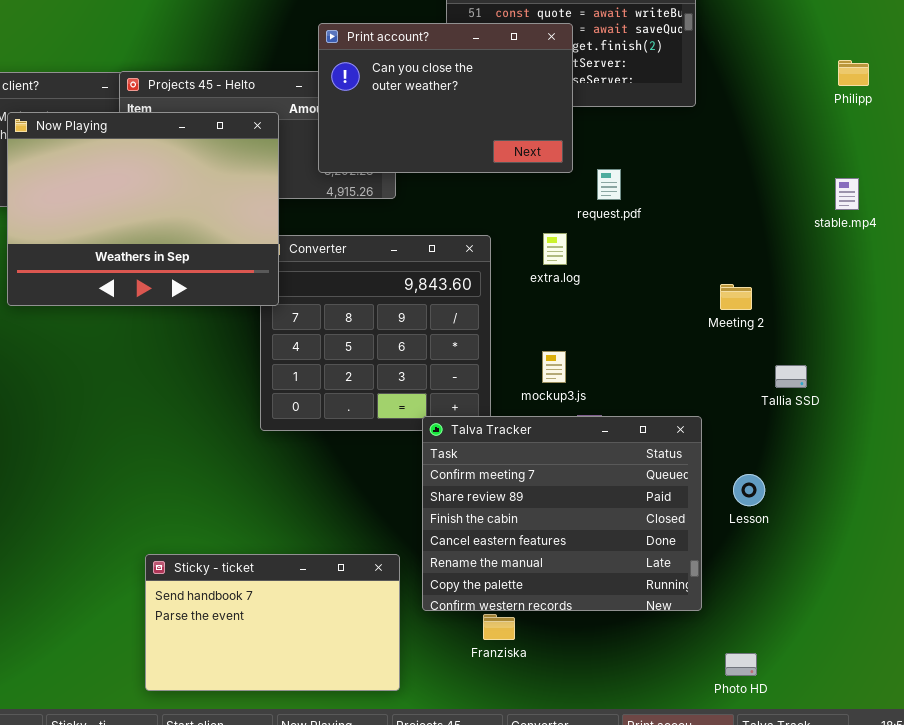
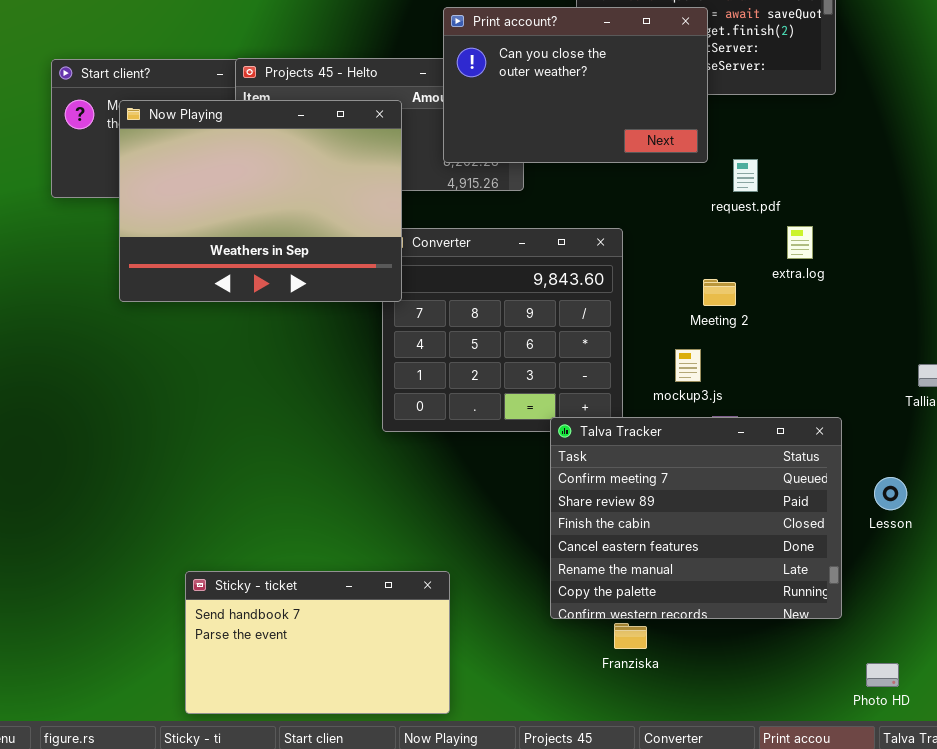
extra.log: [543,233,567,265] -> [787,226,813,259], moved
Meeting 2: [720,284,752,310] -> [703,279,736,306], moved
Sticky - ticket: [145,554,400,691] -> [185,571,450,714], moved

